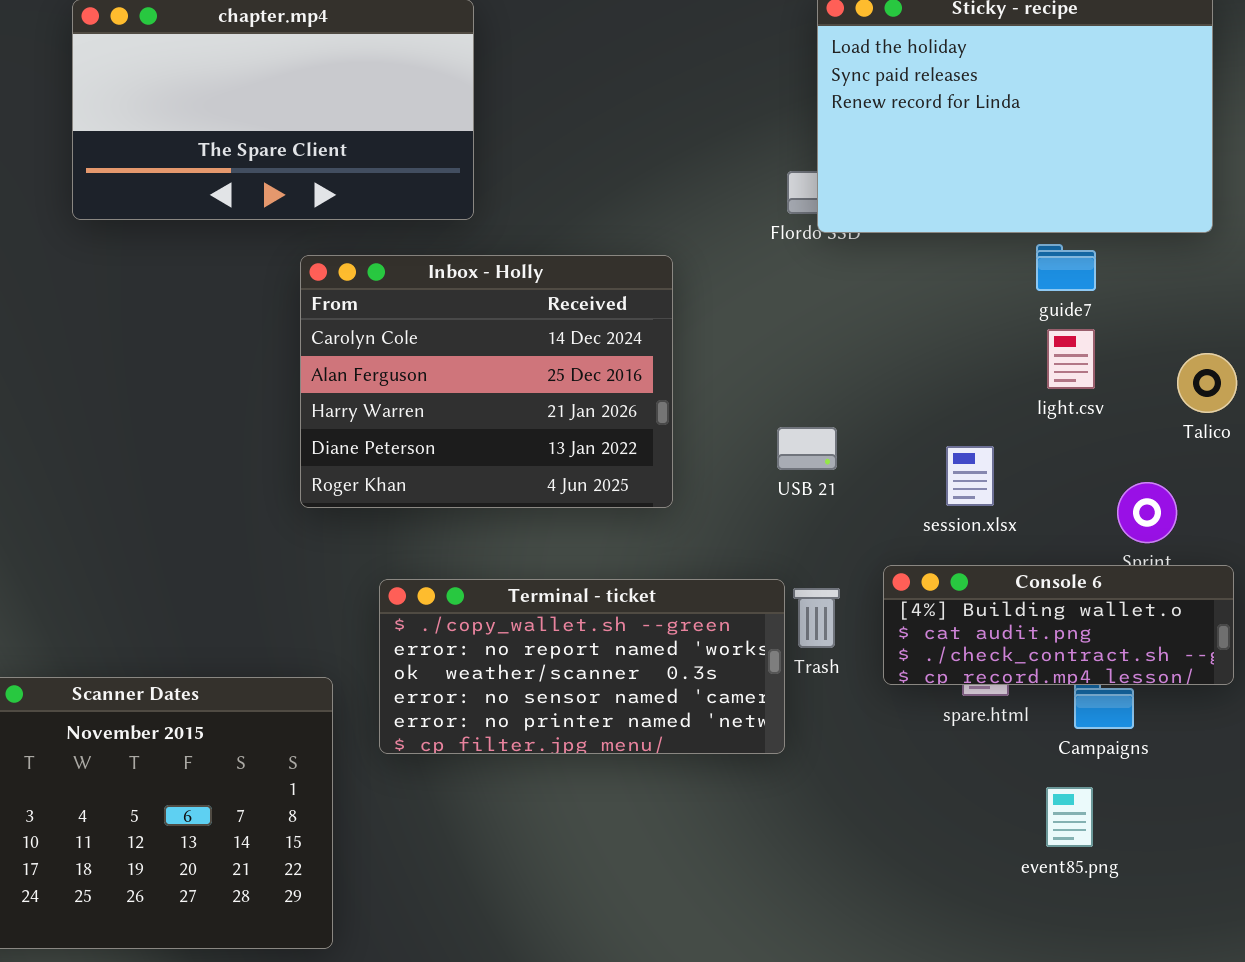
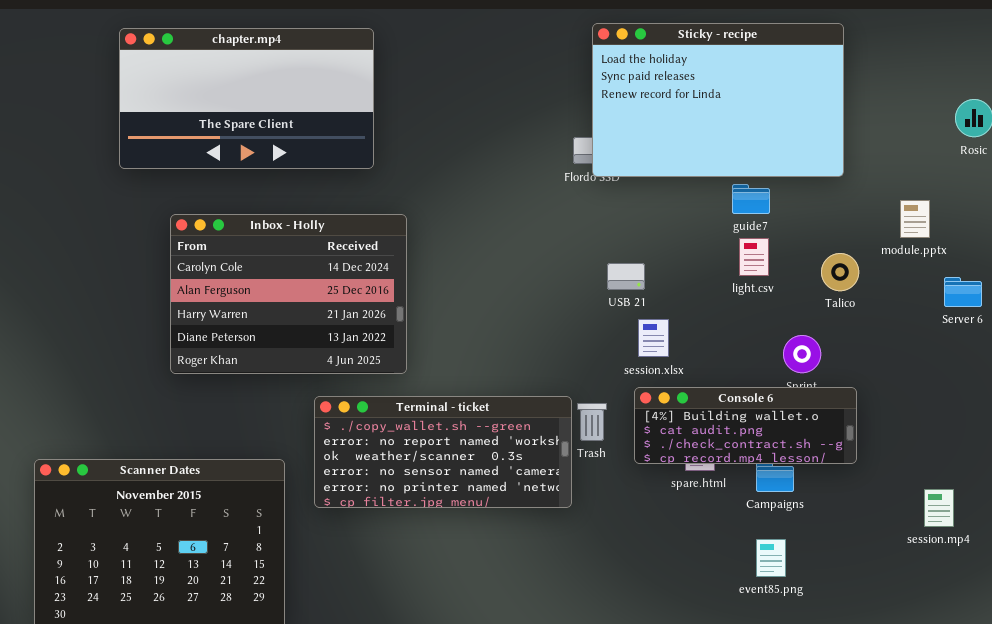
Inbox - Holly: [300,255,673,508] -> [170,214,407,374], moved
USB 21: [777,427,837,470] -> [607,263,645,290], moved
session.xlsx: [946,446,994,506] -> [638,319,669,357], moved
event85.png: [1046,787,1093,847] -> [756,539,786,577], moved

